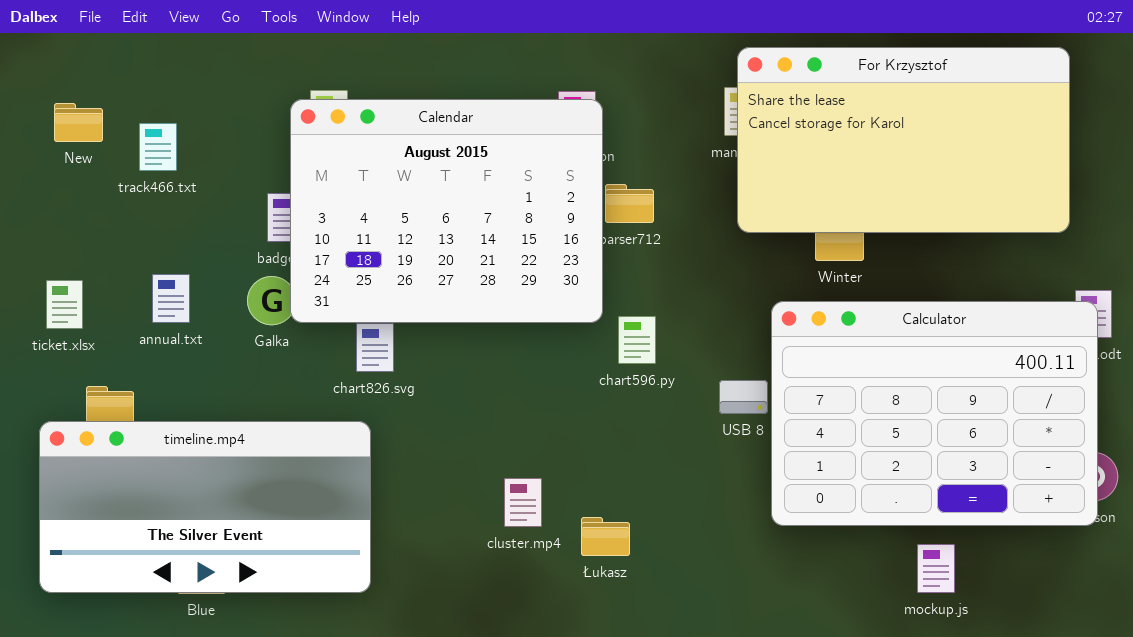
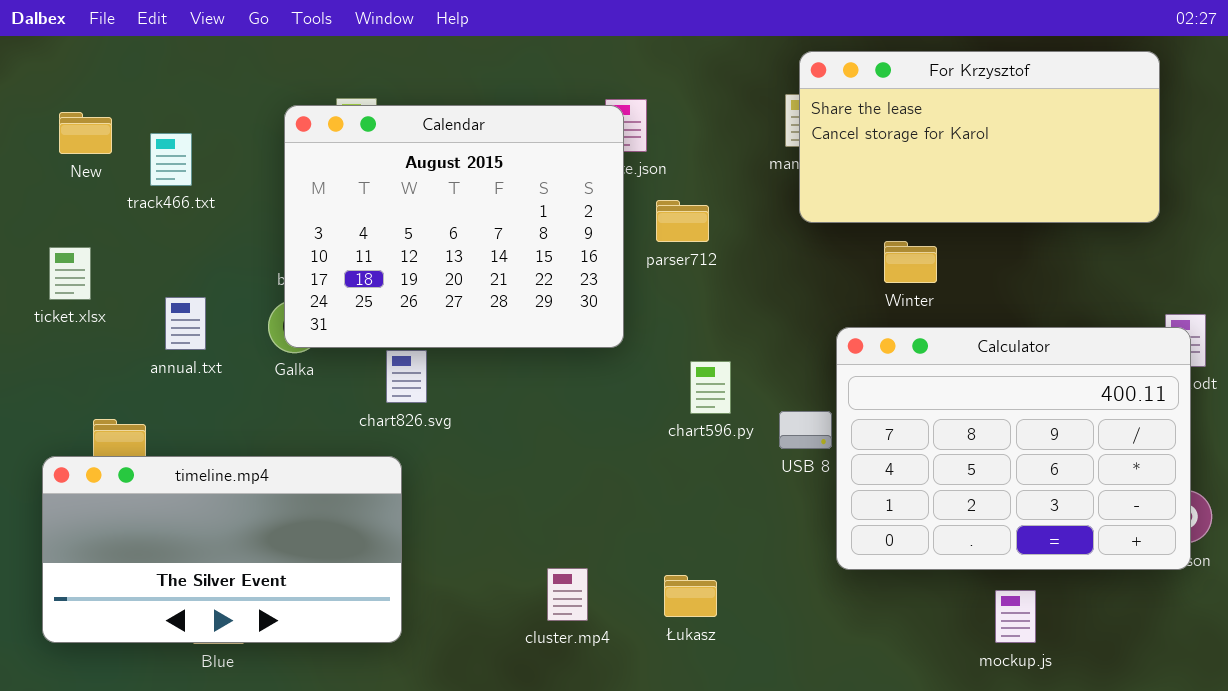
For Krzysztof: [737,47,1070,233] -> [799,51,1160,223], resized
Calendar: [290,99,603,323] -> [284,105,624,348], moved
ticket.xlsx: [46,280,83,329] -> [49,247,91,300], moved
chart596.py: [618,316,656,364] -> [690,361,731,414], moved
cluster.mp4: [504,478,542,527] -> [547,568,588,621], moved
Łukasz: [581,517,630,556] -> [664,575,717,617], moved

